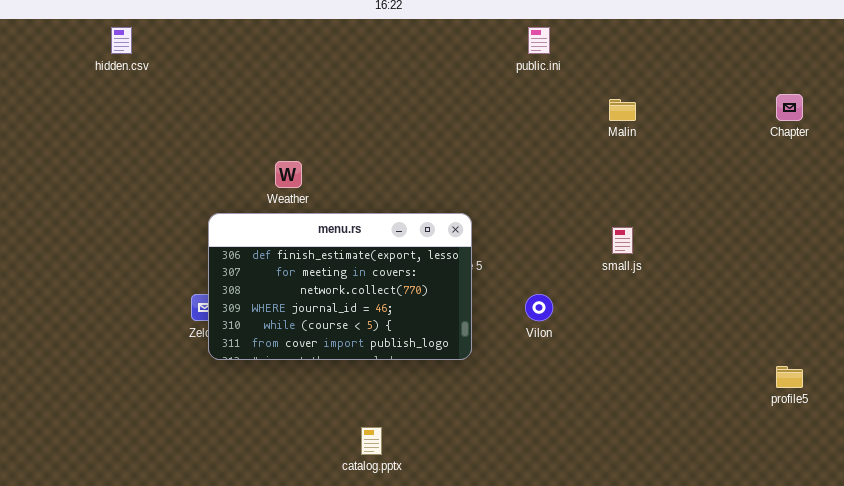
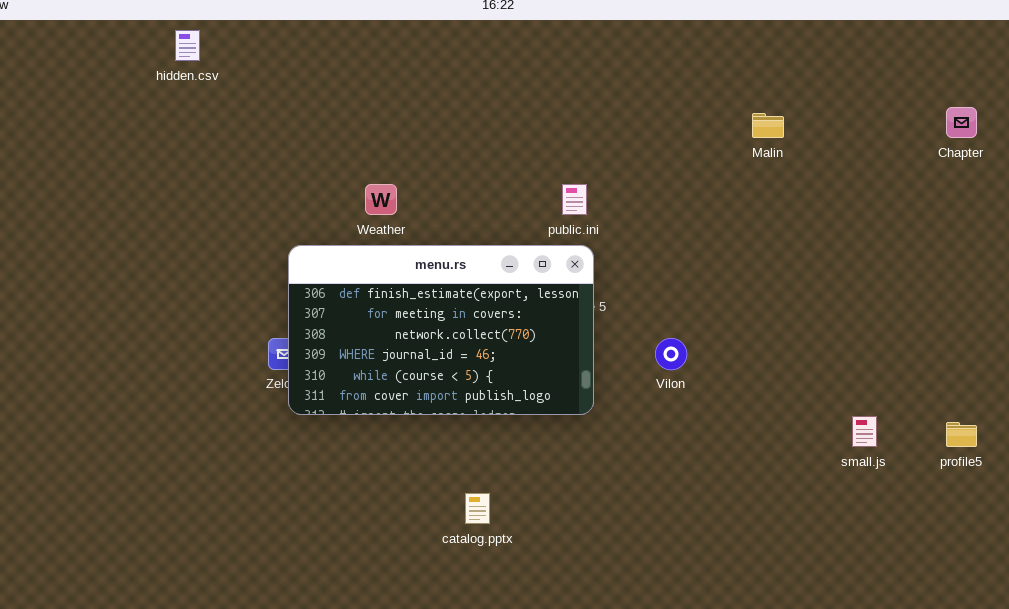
public.ini: [528,27,550,54] -> [562,184,587,215], moved
small.js: [612,227,633,254] -> [852,416,877,447], moved

